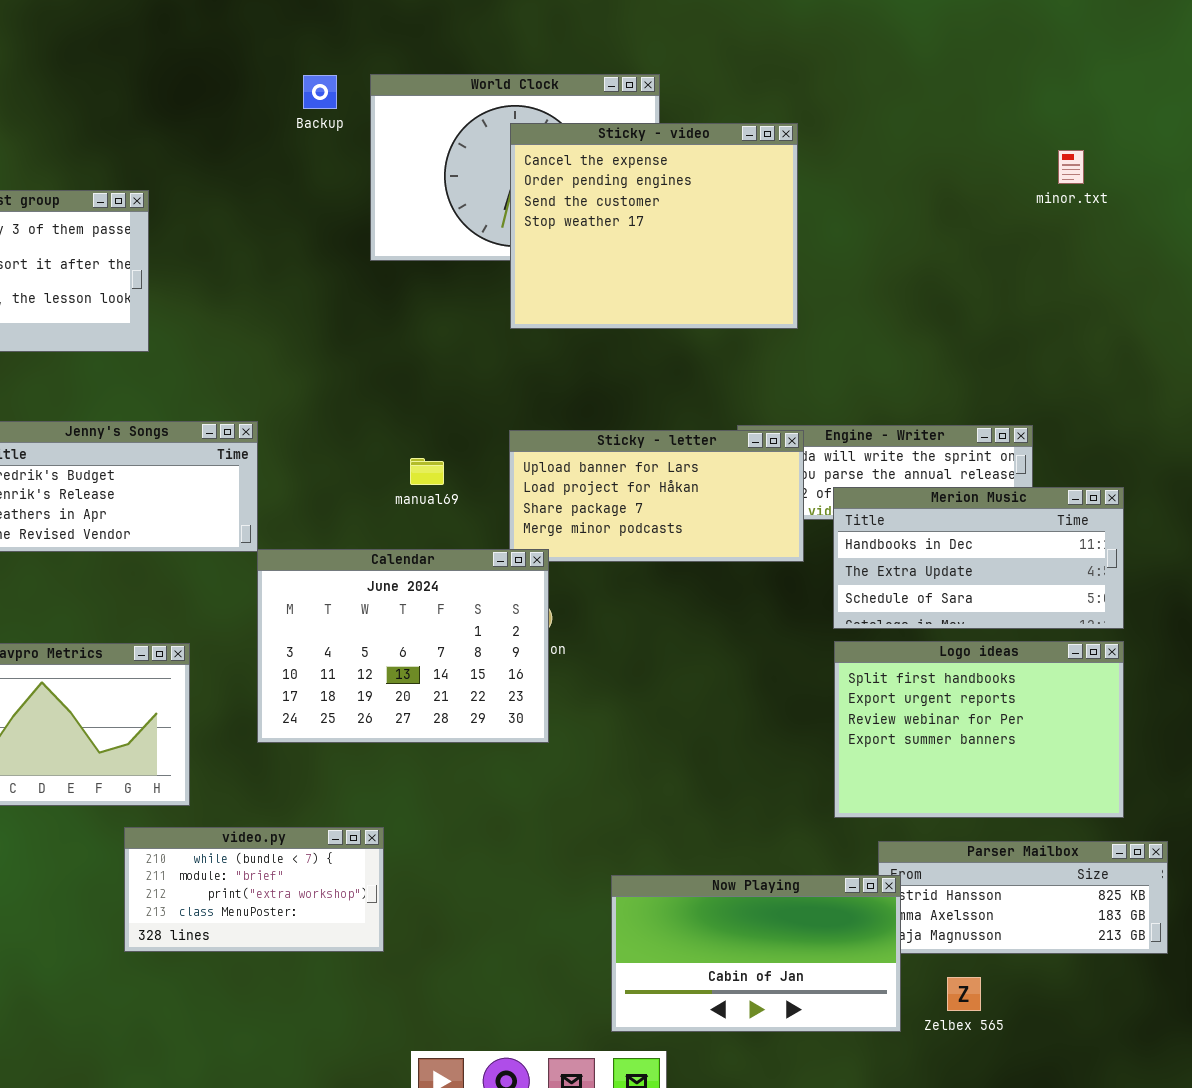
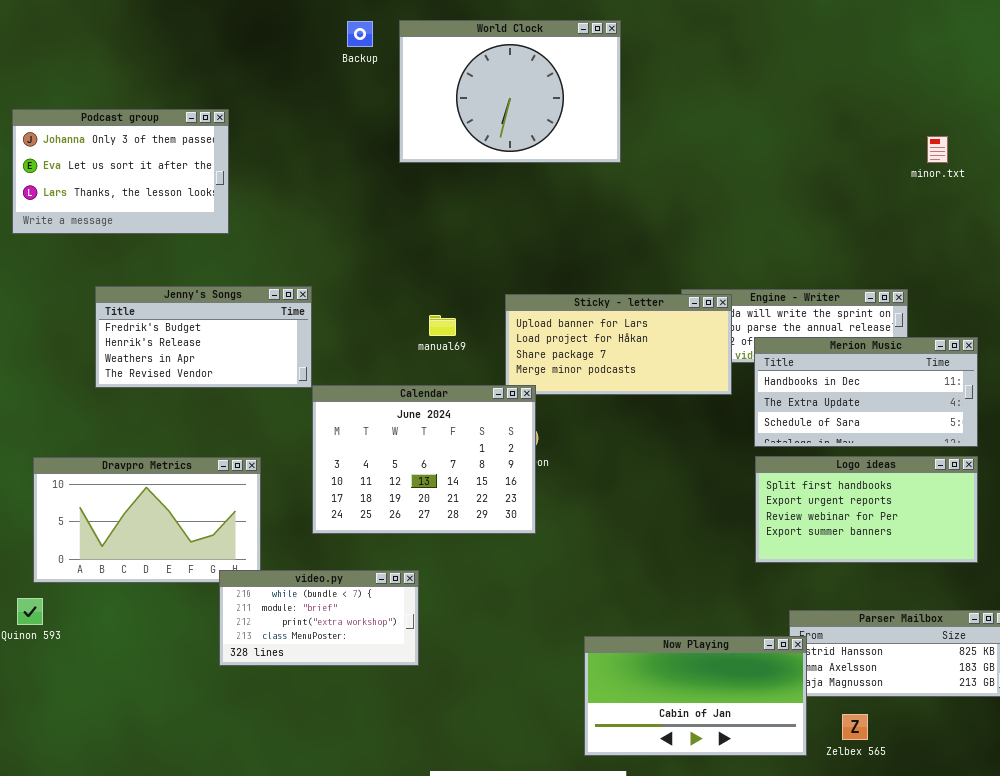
Sticky - video: [510,123,798,329] -> none, closed
minor.txt: [1058,150,1084,184] -> [927,136,948,163], moved
Logo ideas: [834,641,1124,818] -> [755,456,978,563], resized
video.py: [124,827,384,952] -> [219,570,419,666], moved

